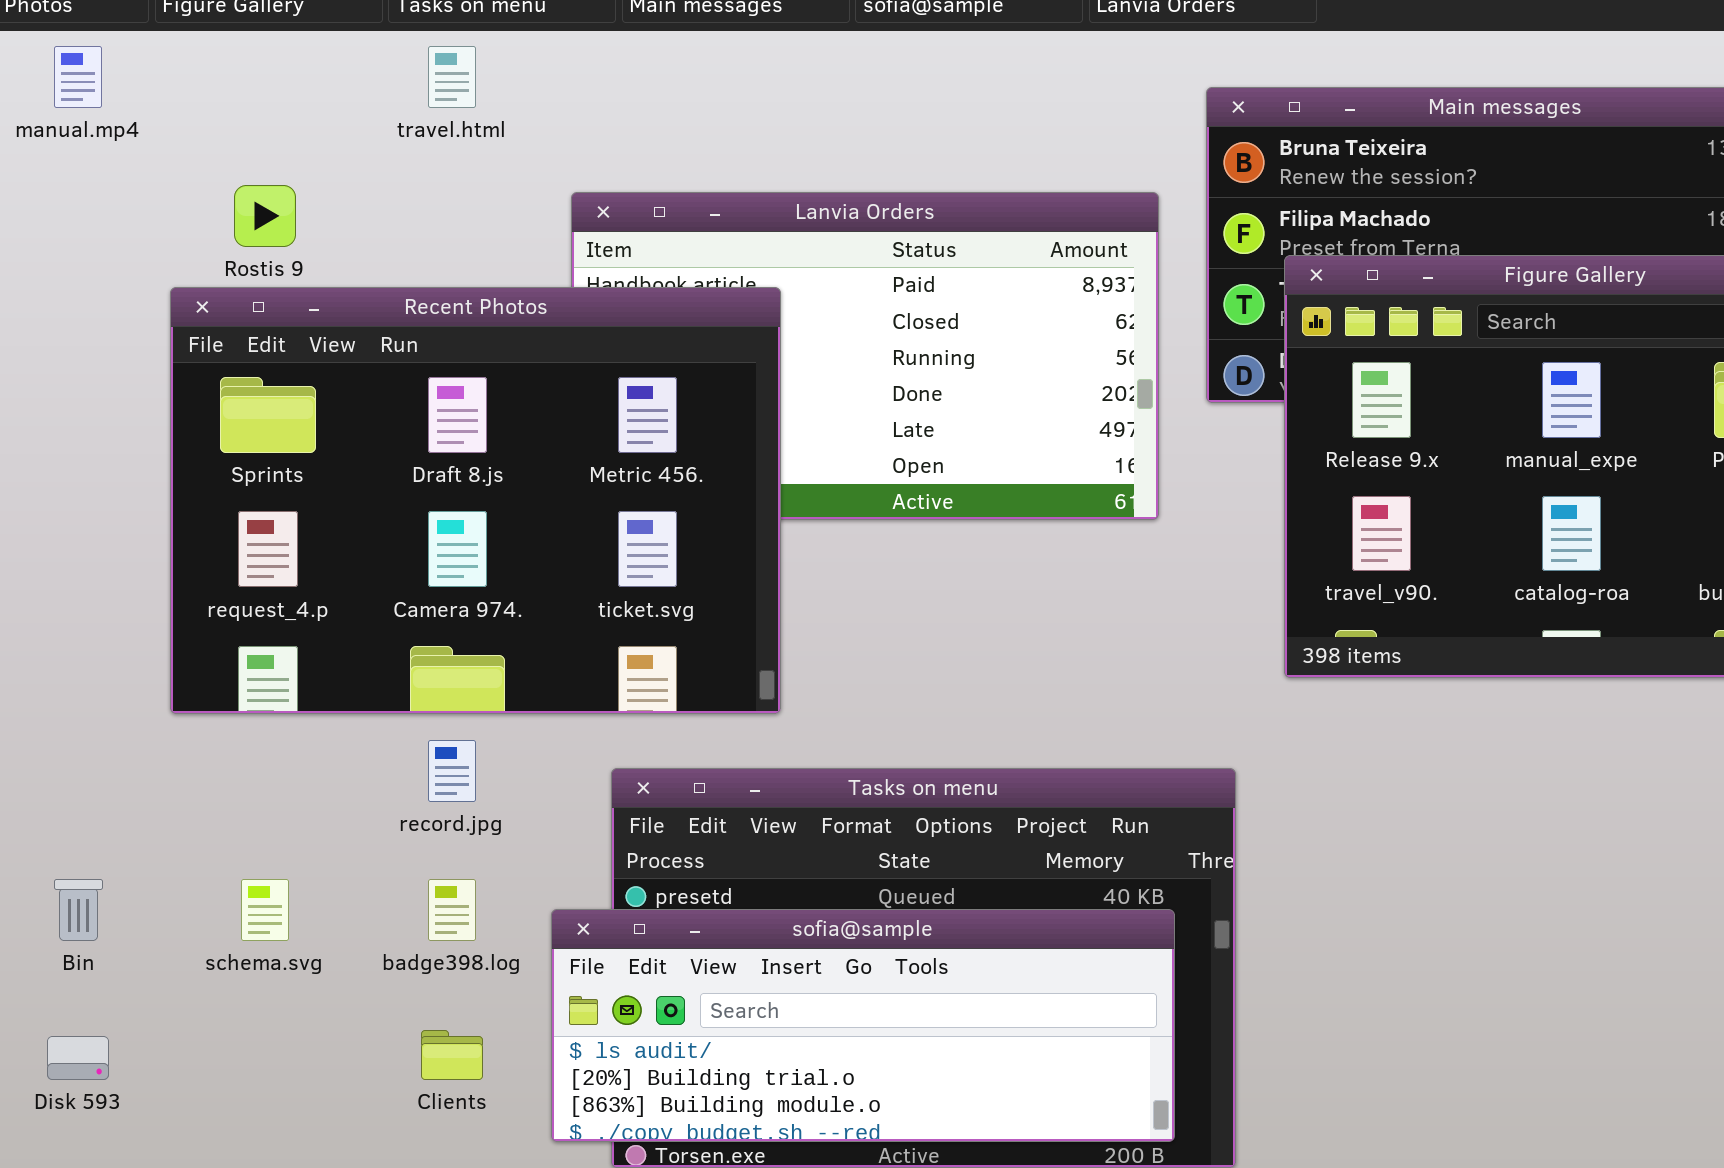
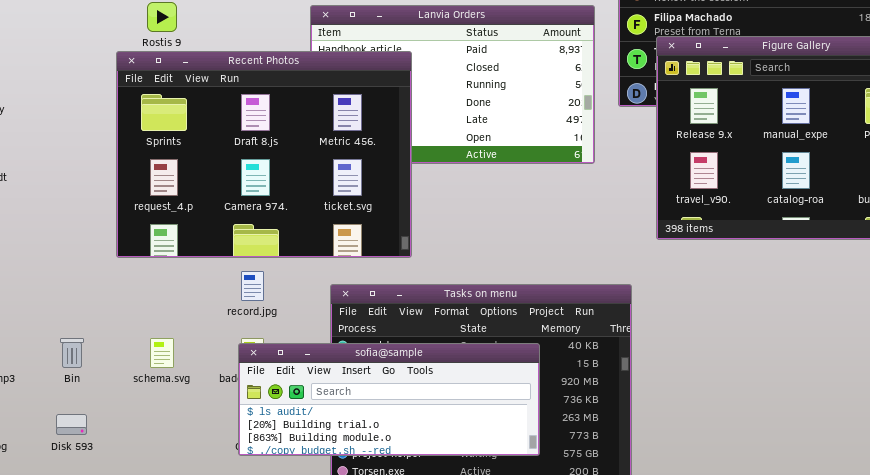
sofia@sample: [551,909,1175,1142] -> [238,343,540,456], moved

